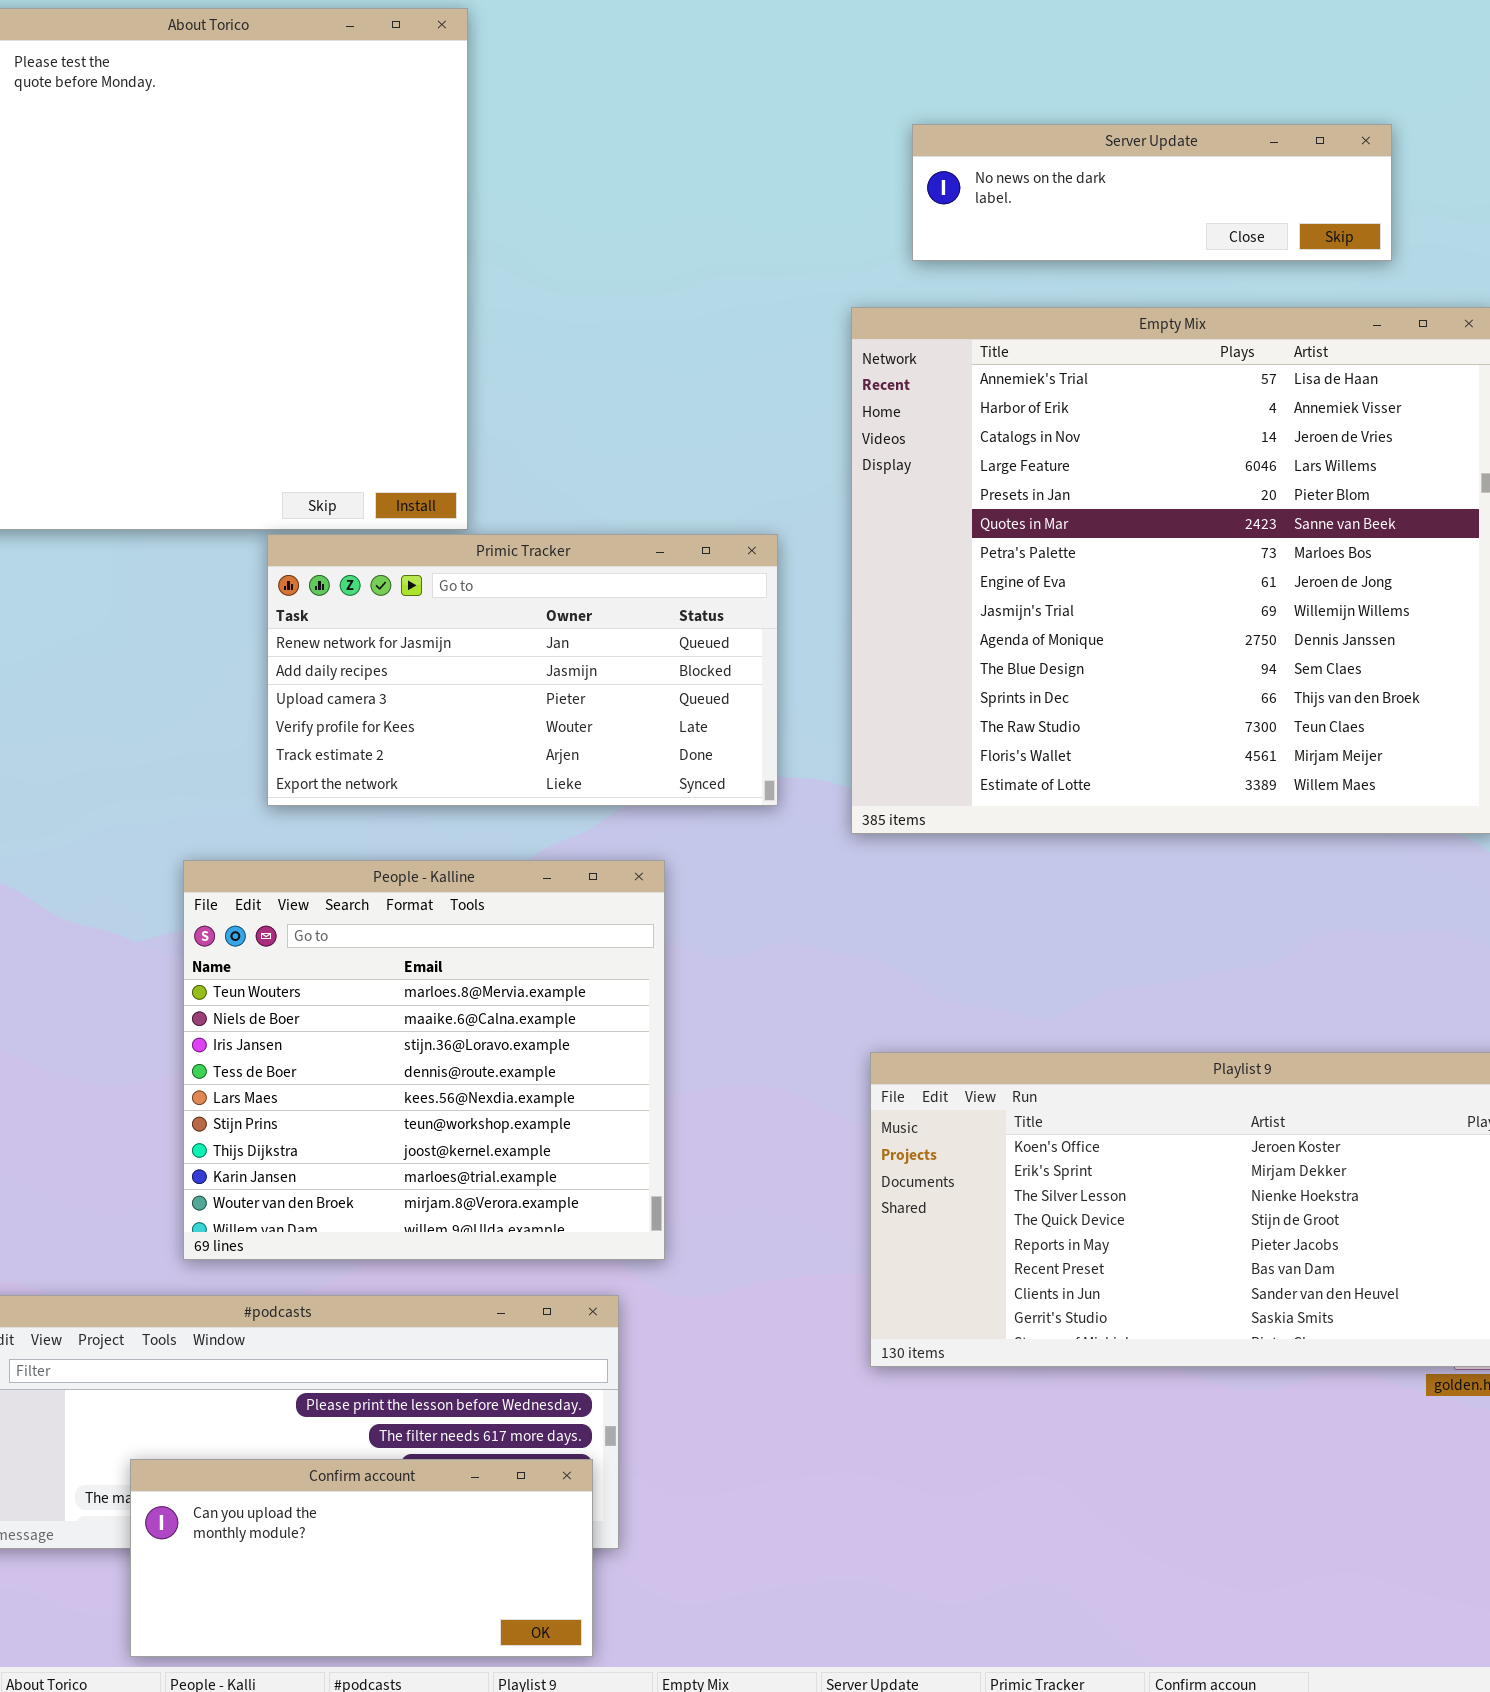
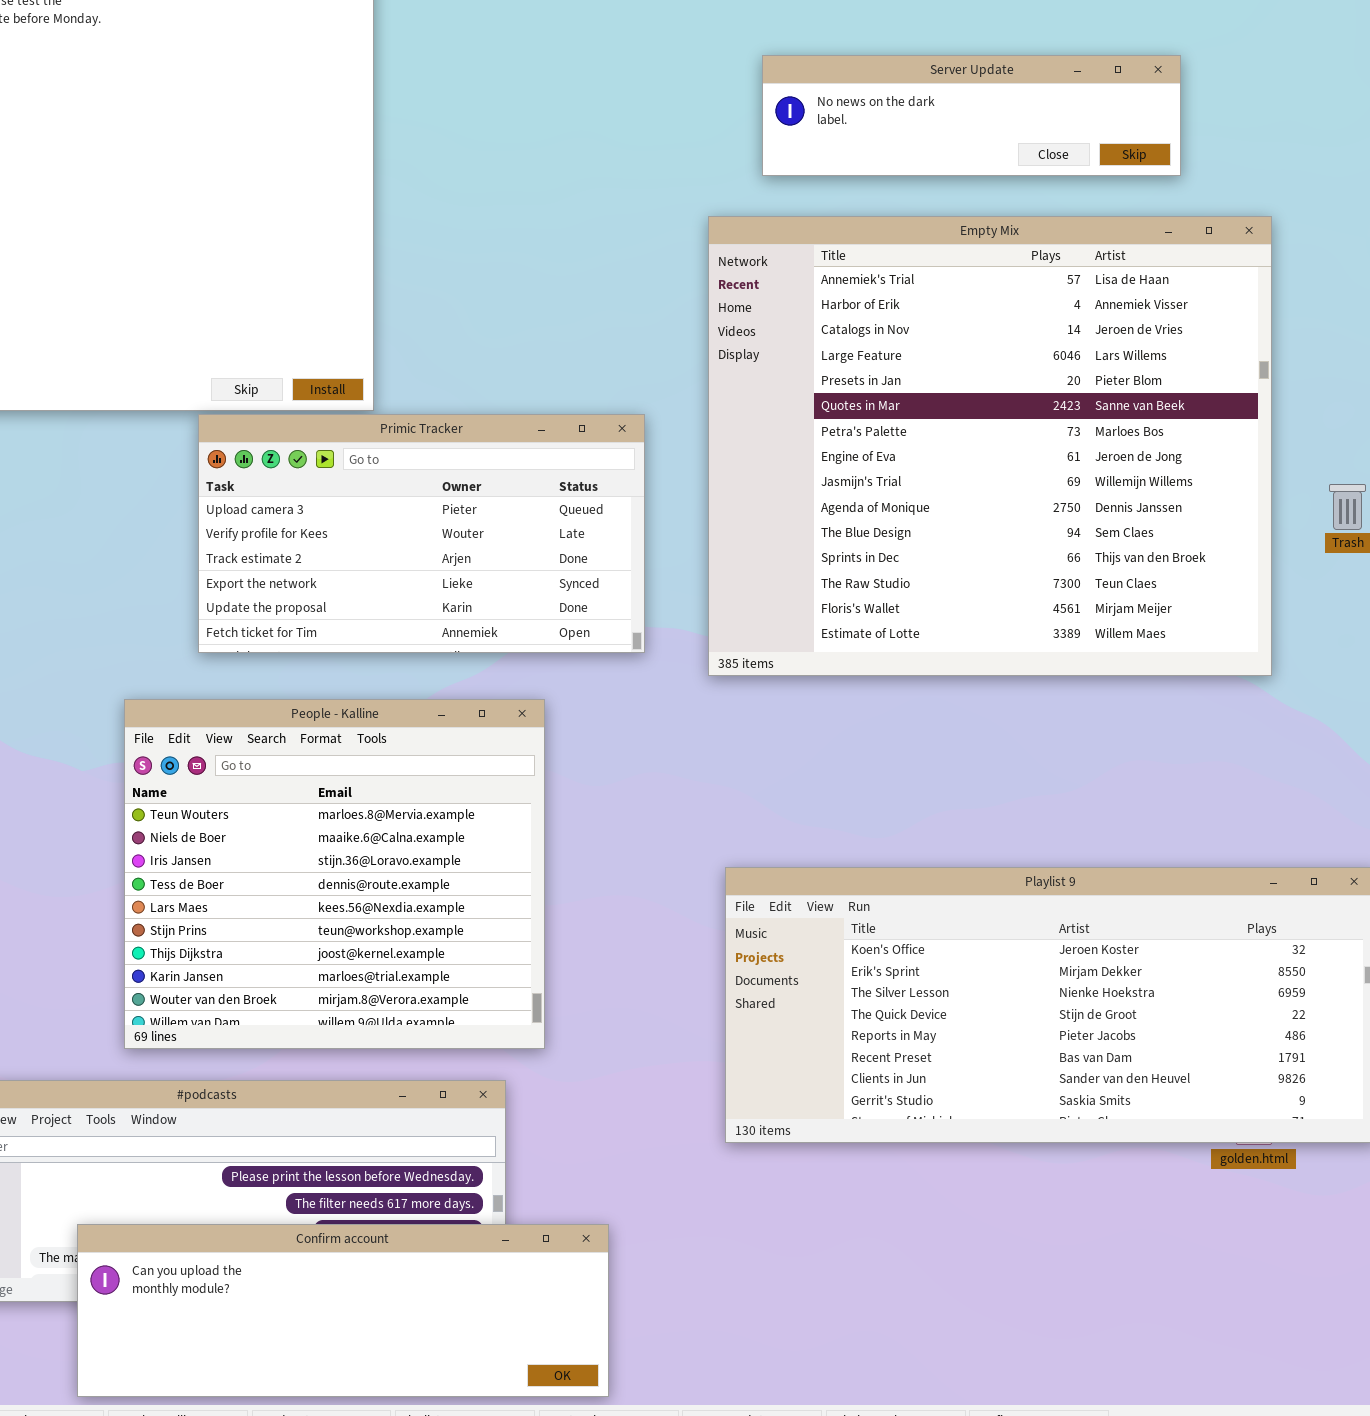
Primic Tracker: [267,534,778,806] -> [198,414,645,653], scrolled down 2 rows
Confirm account: [130,1459,593,1657] -> [77,1224,609,1397], resized

